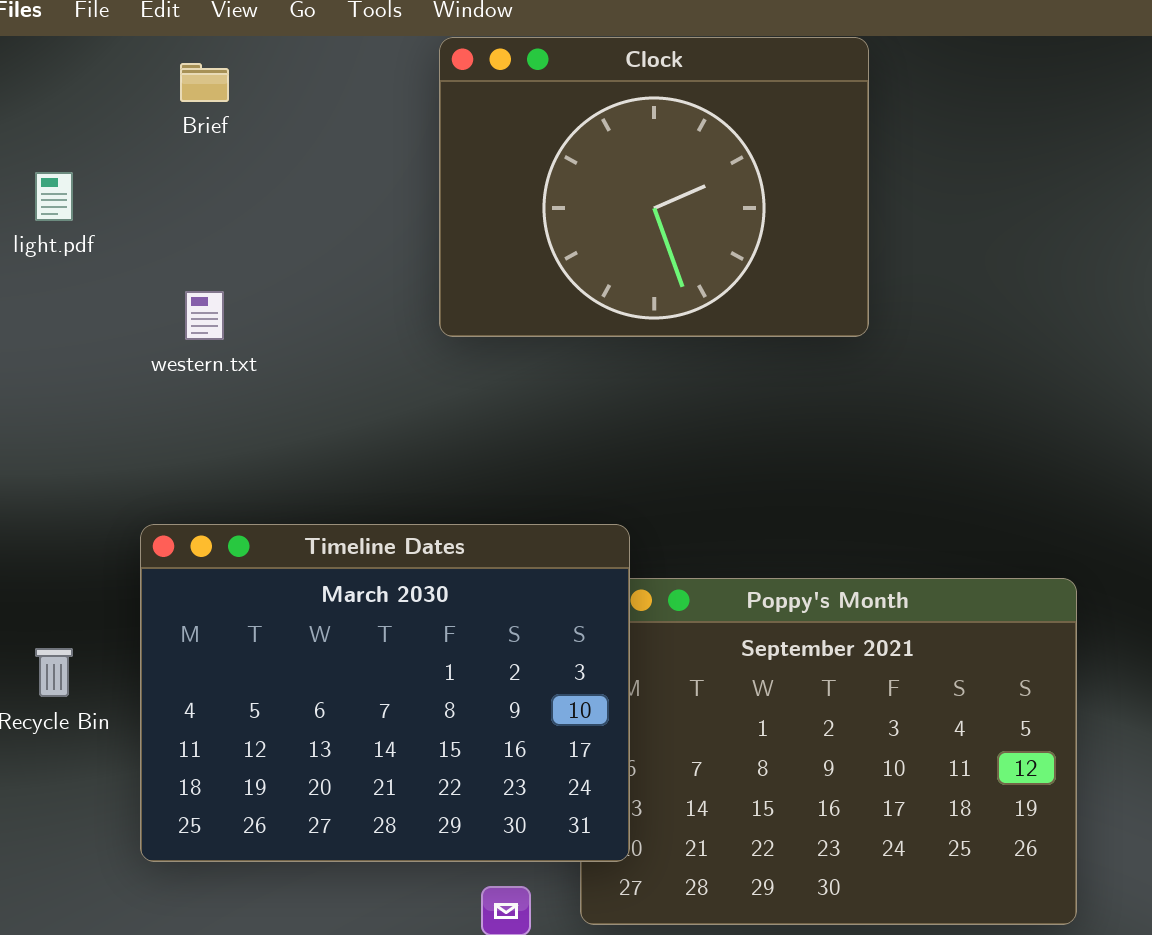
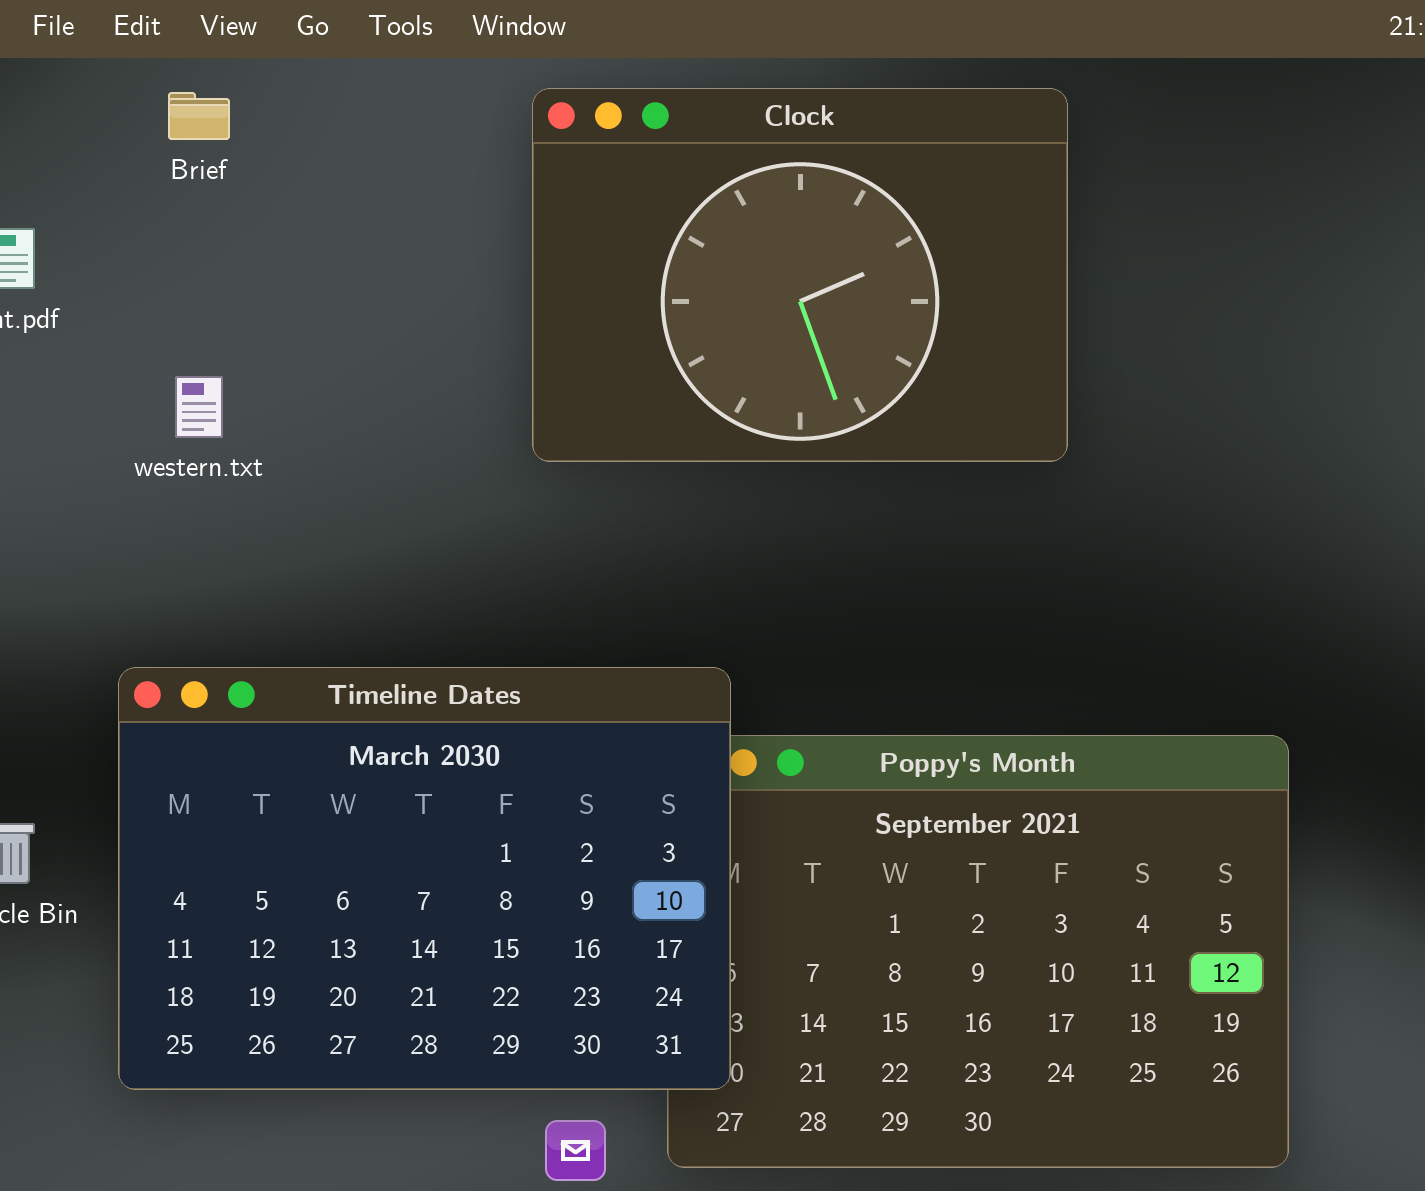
Clock: [439,37,869,337] -> [532,88,1068,462], moved

